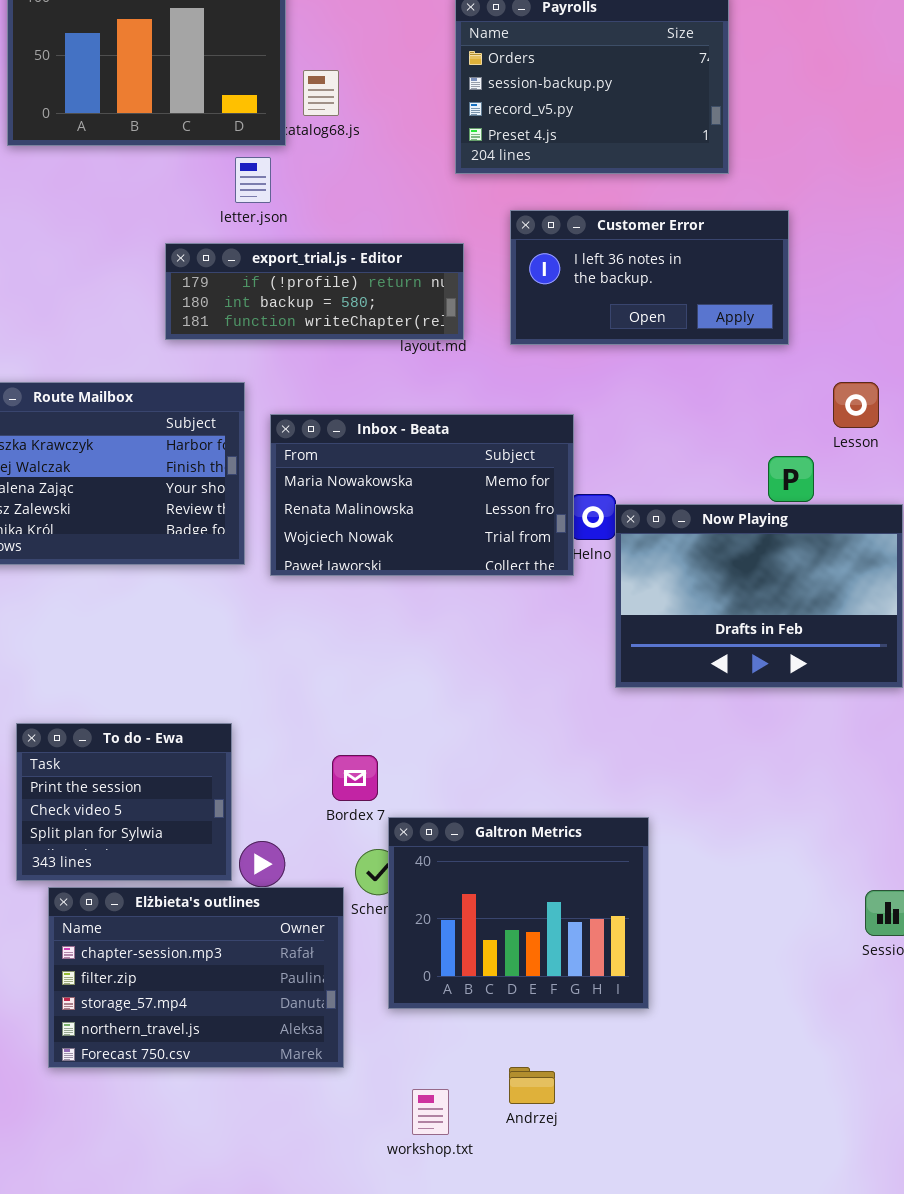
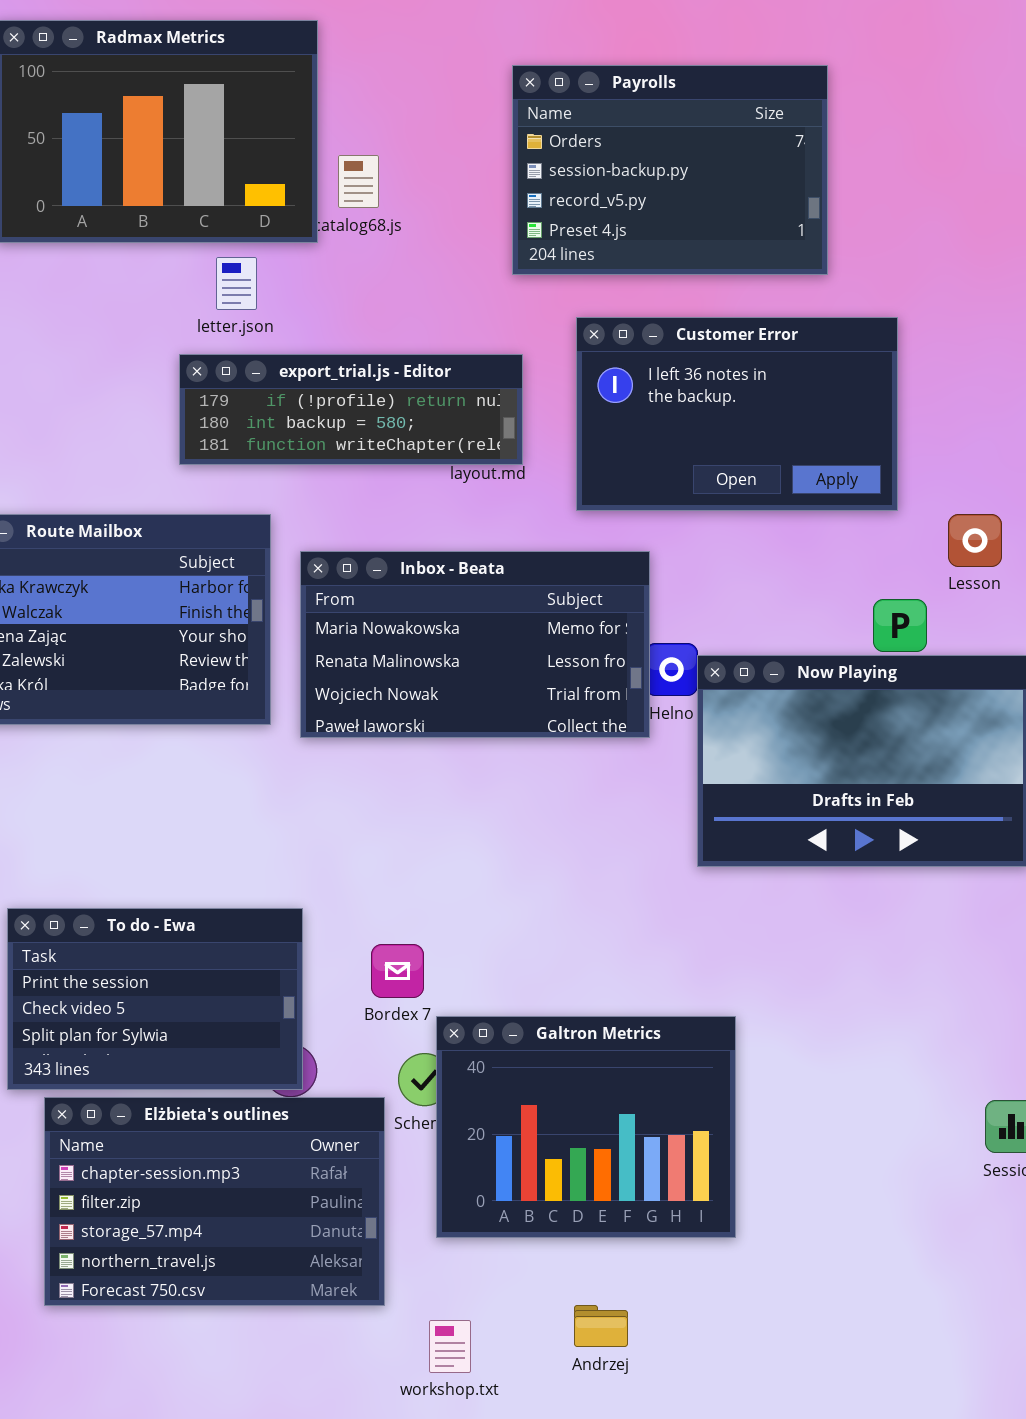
letter.json: [235,157,271,203] -> [216,257,257,310], moved
Customer Error: [510,210,789,345] -> [576,317,898,511], resized
To do - Ewa: [16,723,232,881] -> [7,908,303,1090], resized
workshop.txt: [412,1089,449,1135] -> [429,1320,471,1373], moved

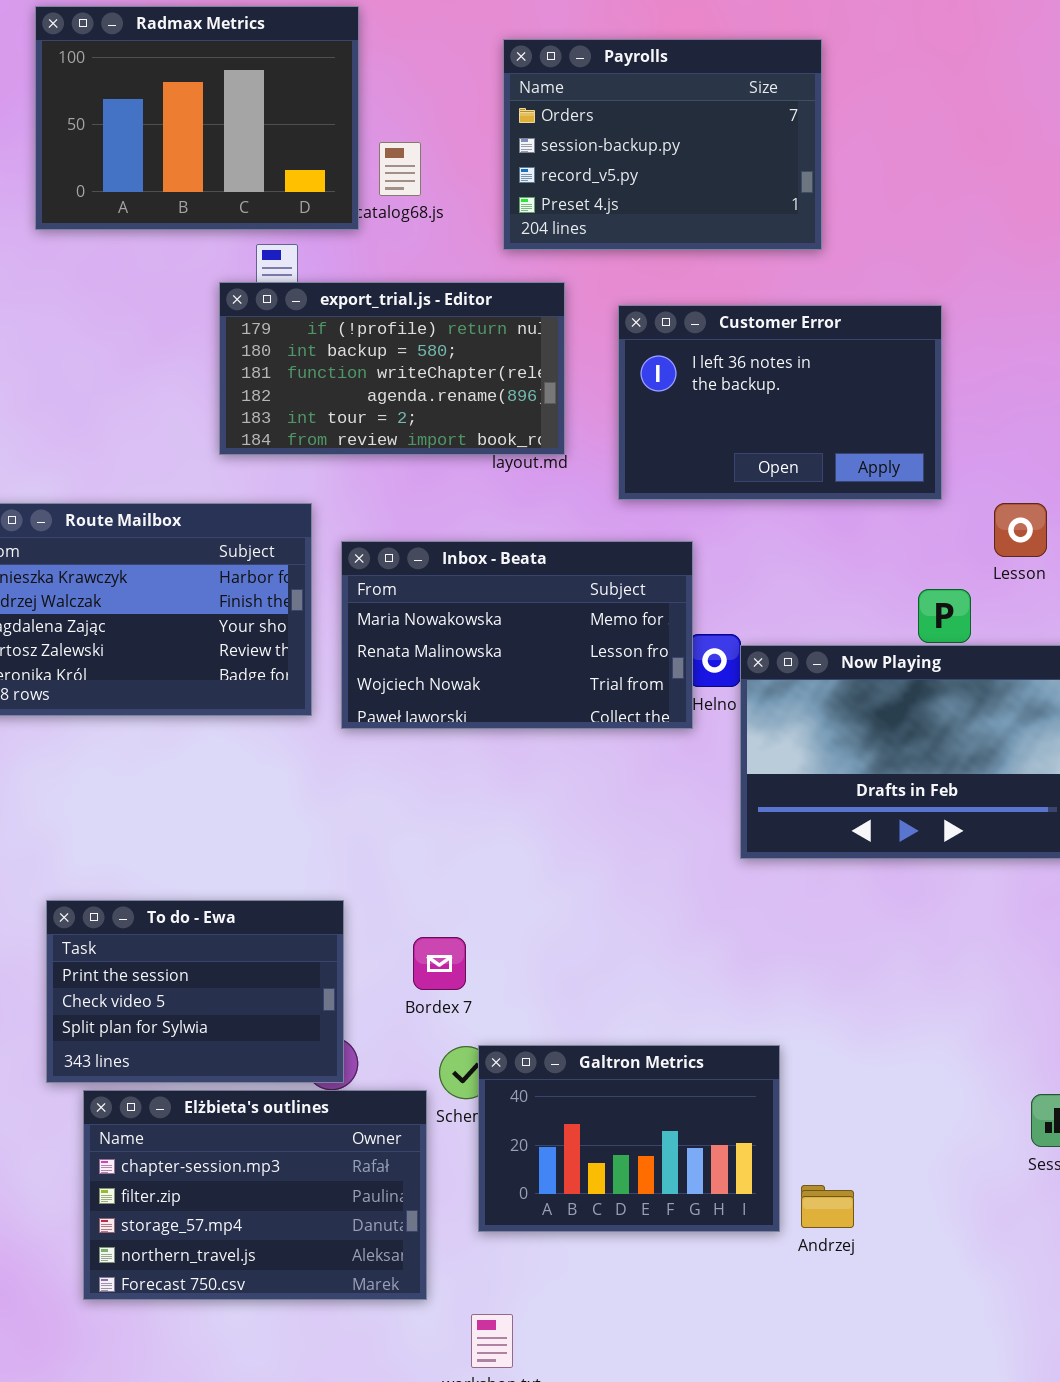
Payrolls: [512,65,828,275] -> [503,39,822,250], moved
export_trial.js - Editor: [179,354,523,465] -> [219,282,565,455], resized
Galtron Metrics: [436,1016,736,1238] -> [478,1045,780,1232], resized
Andrzej: [574,1305,628,1347] -> [801,1185,854,1228], moved

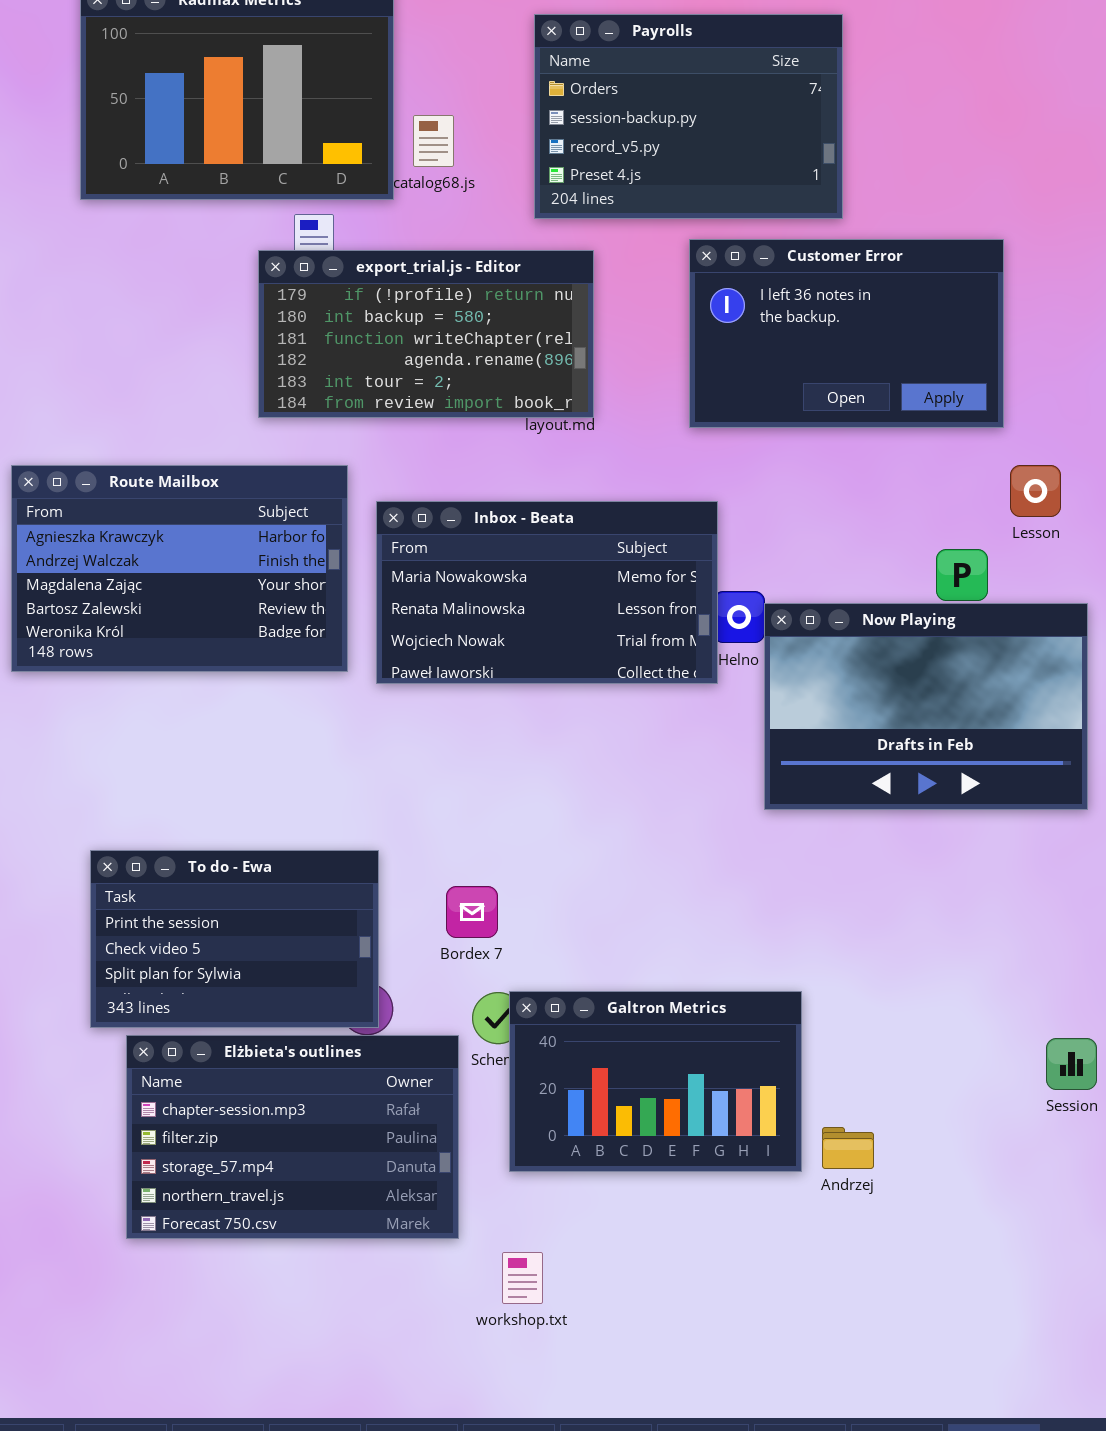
Customer Error: [618,305,942,500] -> [689,239,1004,428], moved

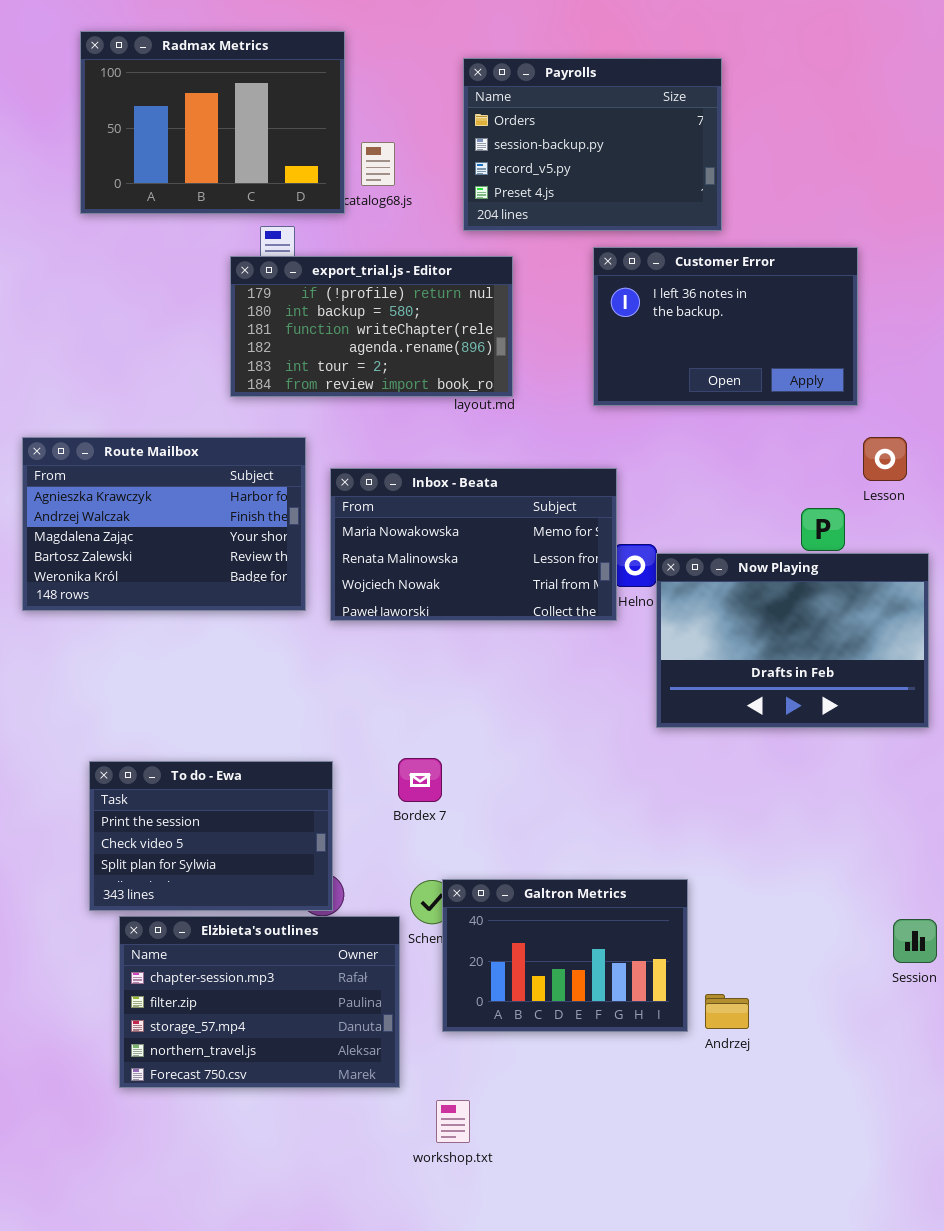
Bordex 7: [446,886,498,938] -> [398,758,442,802], moved

